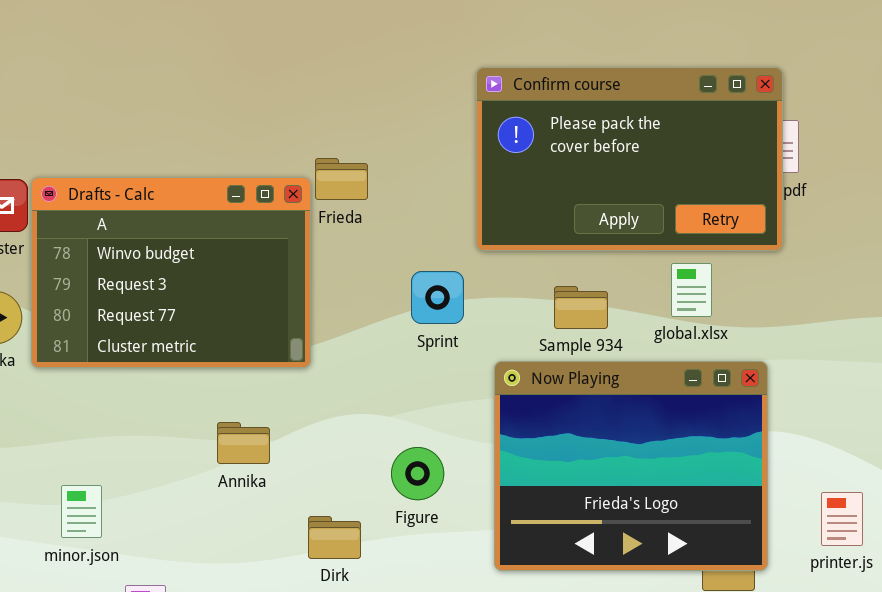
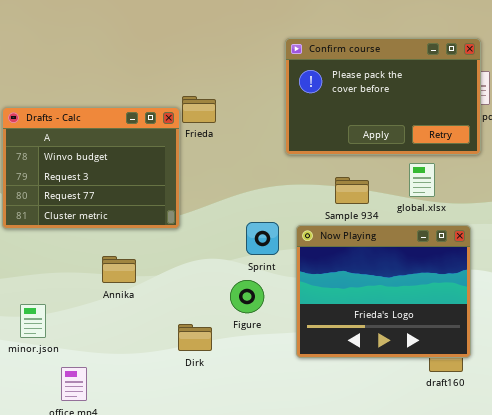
Sprint: [411,271,464,324] -> [246,222,279,255], moved
Annika: [217,422,270,464] -> [102,256,136,283], moved

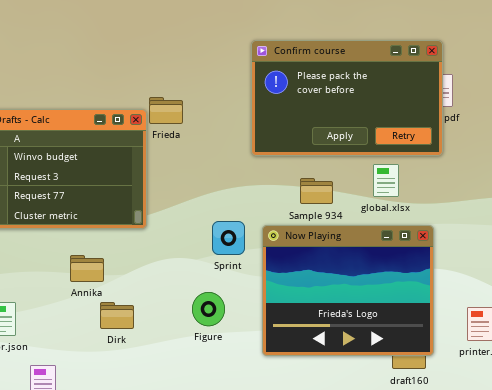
Figure: [230,280,264,313] -> [192,292,225,326], moved
Dirk: [178,324,212,351] -> [100,302,134,329], moved

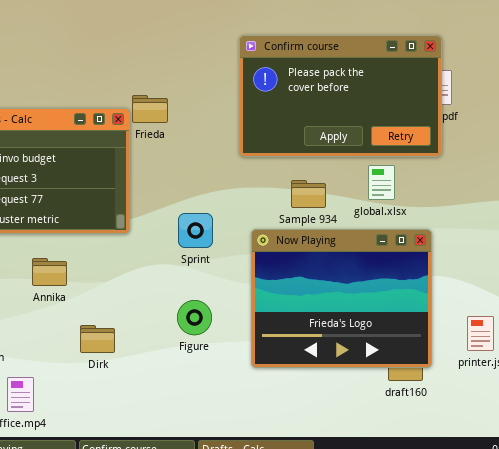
Sprint: [212,221,245,255] -> [178,213,213,248], moved
Annika: [70,255,104,282] -> [32,258,67,286], moved
Dirk: [100,302,134,329] -> [80,325,115,353], moved

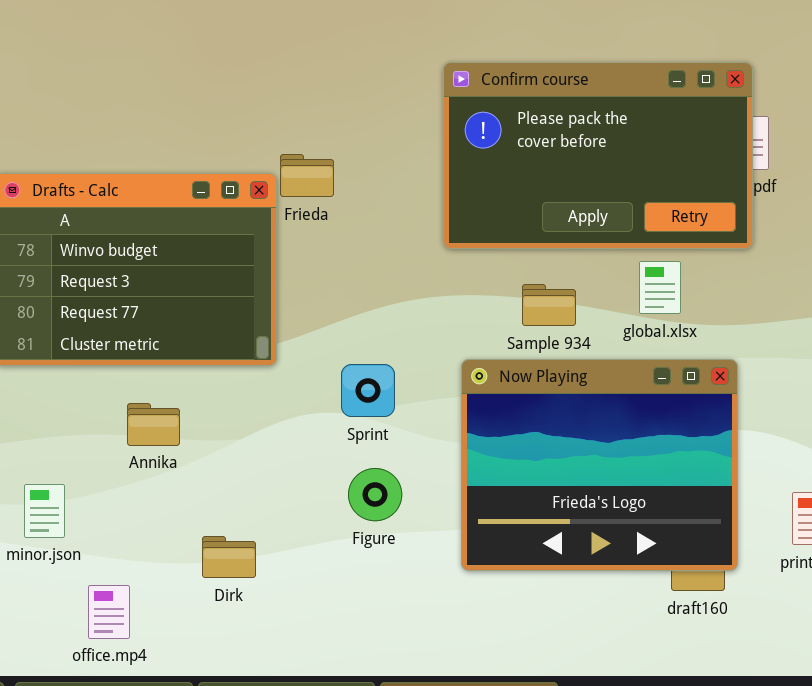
Sprint: [178,213,213,248] -> [341,364,395,417], moved
Dirk: [80,325,115,353] -> [202,536,256,578], moved

